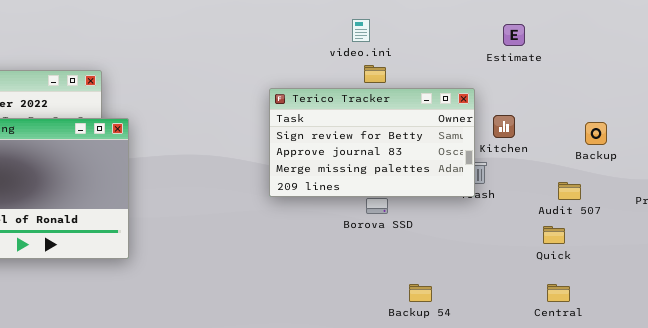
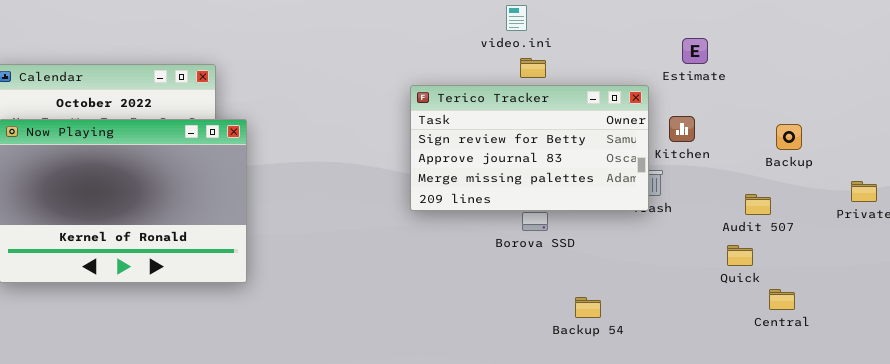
Estimate: [503,24,525,46] -> [682,38,708,64], moved
Backup 54: [409,284,432,302] -> [575,297,601,318], moved
Central: [547,284,570,302] -> [769,289,795,310], moved

